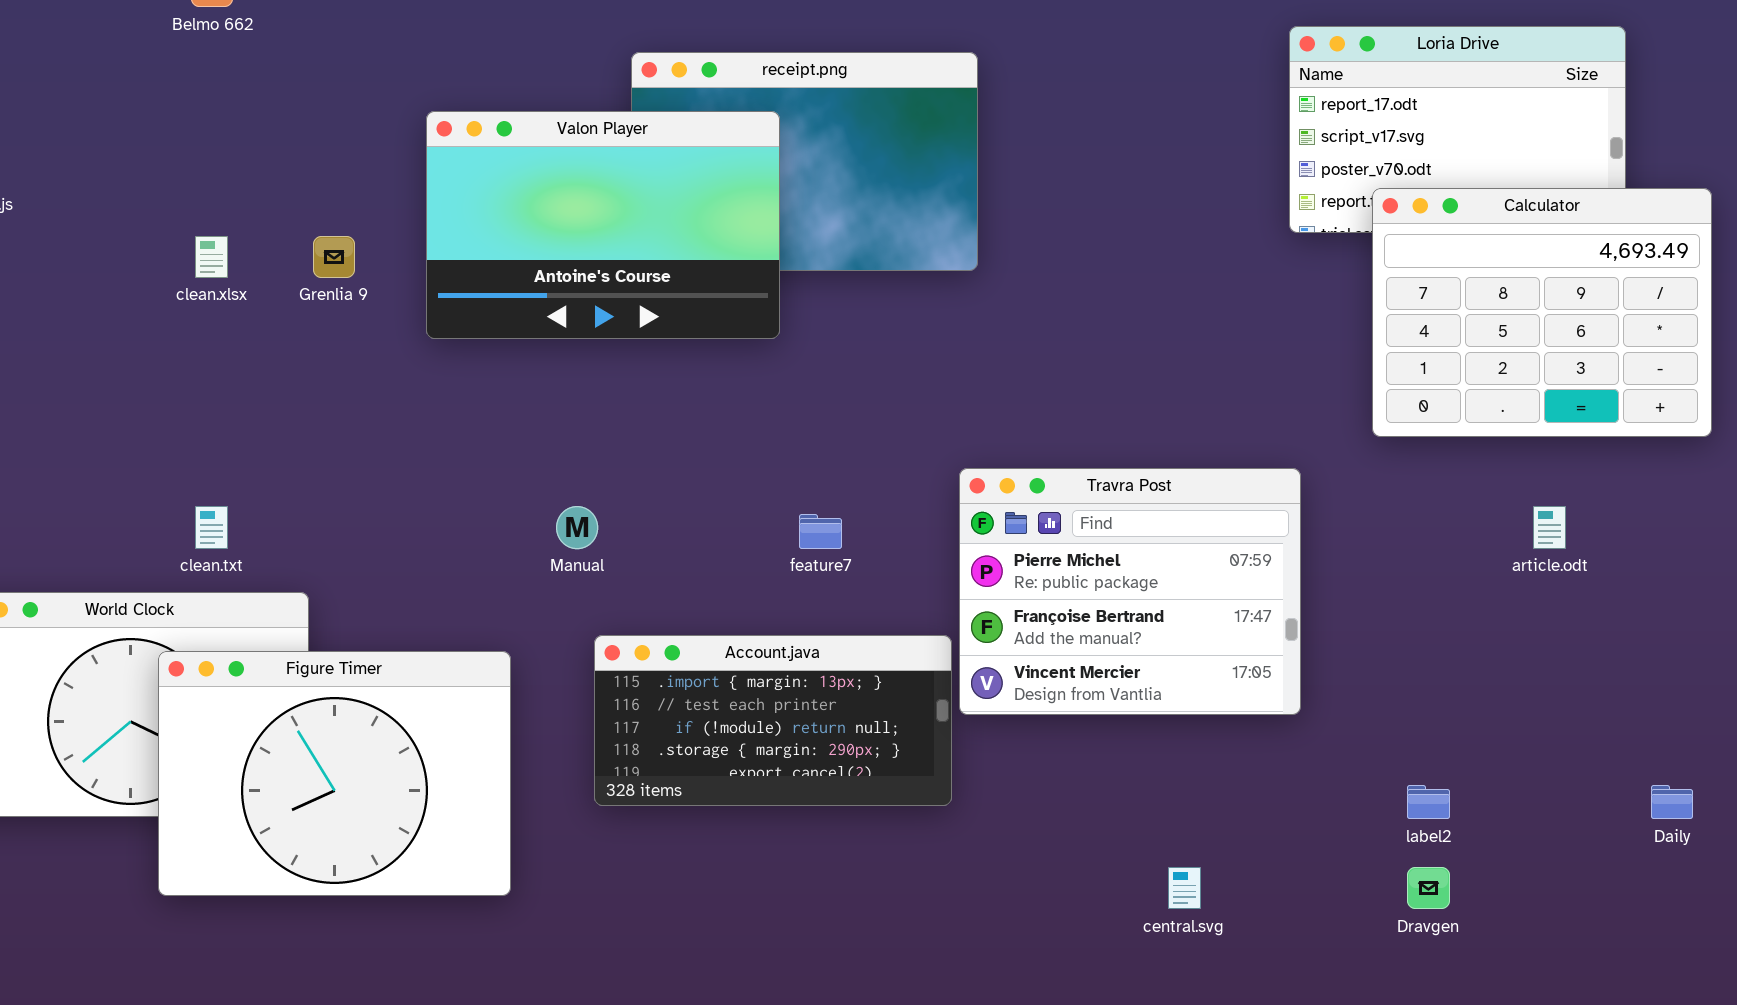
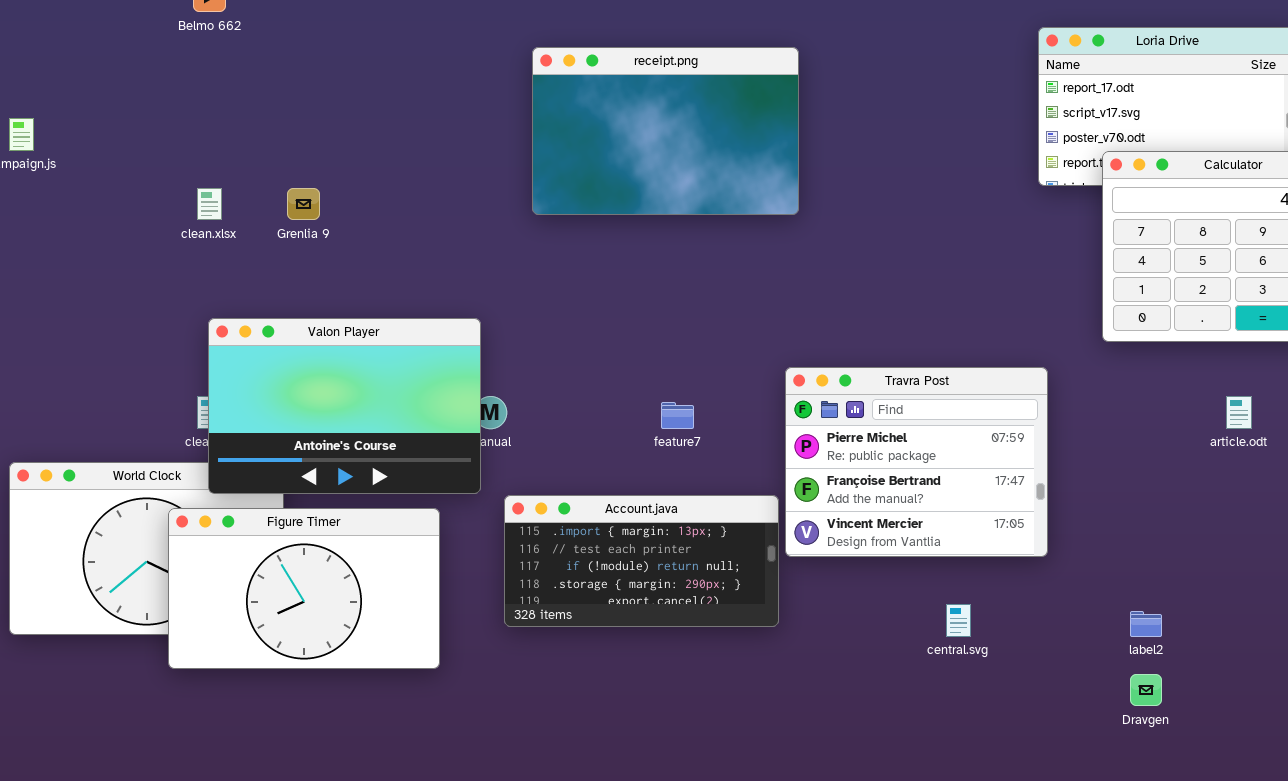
Valon Player: [426,111,780,339] -> [208,318,481,494], moved
Figure Timer: [158,651,511,896] -> [168,508,440,669], resized
central.svg: [1168,867,1201,909] -> [946,604,971,637], moved

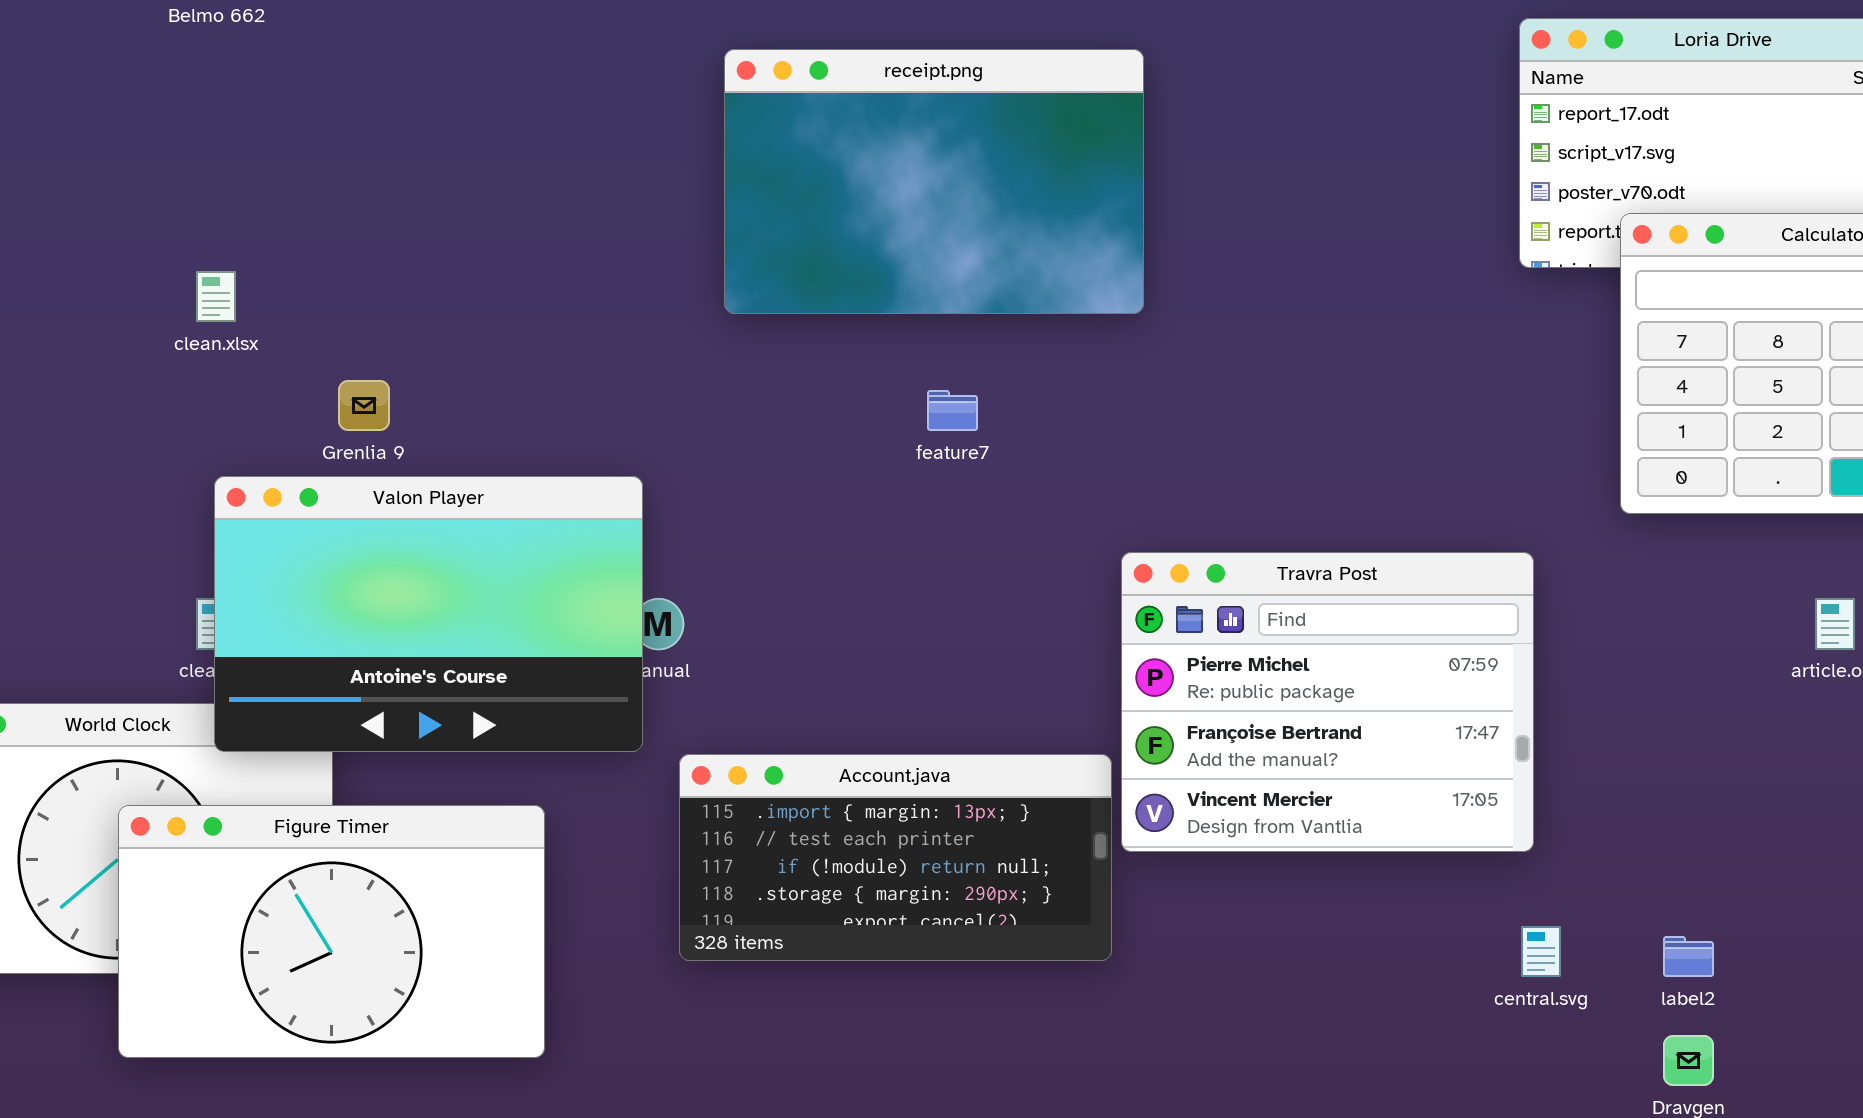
Grenlia 9: [287,188,320,220] -> [338,380,390,431], moved
feature7: [661,402,694,429] -> [927,390,978,431], moved
Figure Timer: [168,508,440,669] -> [118,805,545,1058], moved
central.svg: [946,604,971,637] -> [1521,926,1561,977], moved

